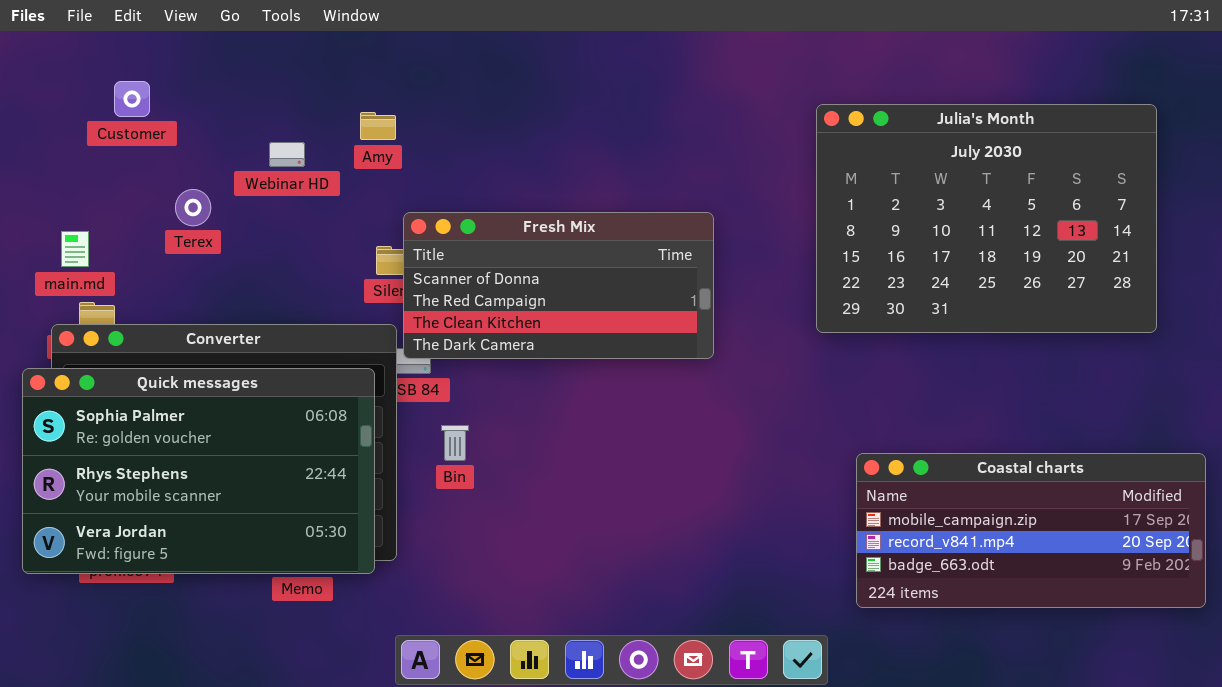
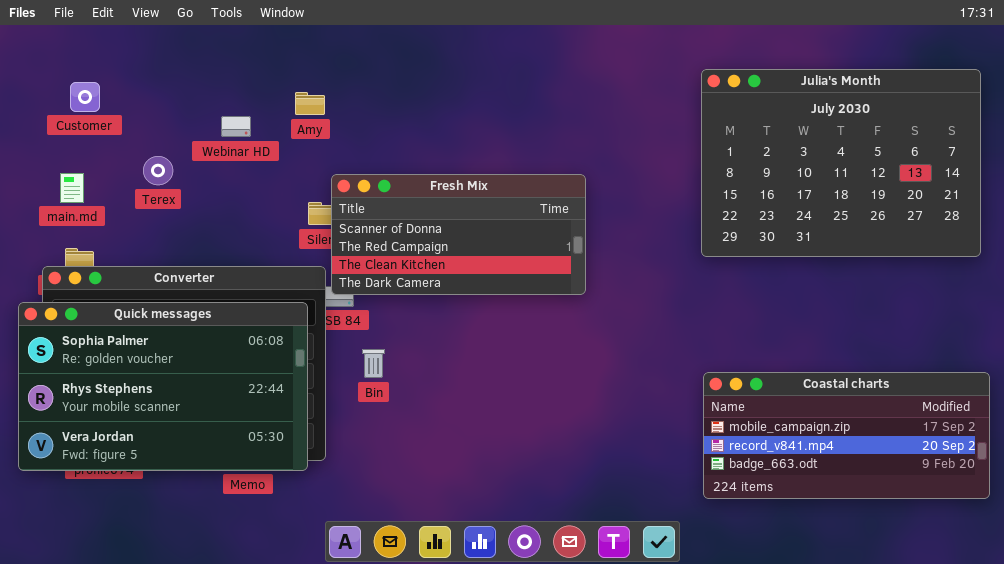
Customer: [114,81,150,117] -> [70,82,100,112], moved
Julia's Month: [816,104,1157,333] -> [701,69,981,257], moved
main.md: [61,231,89,267] -> [60,173,84,203], moved

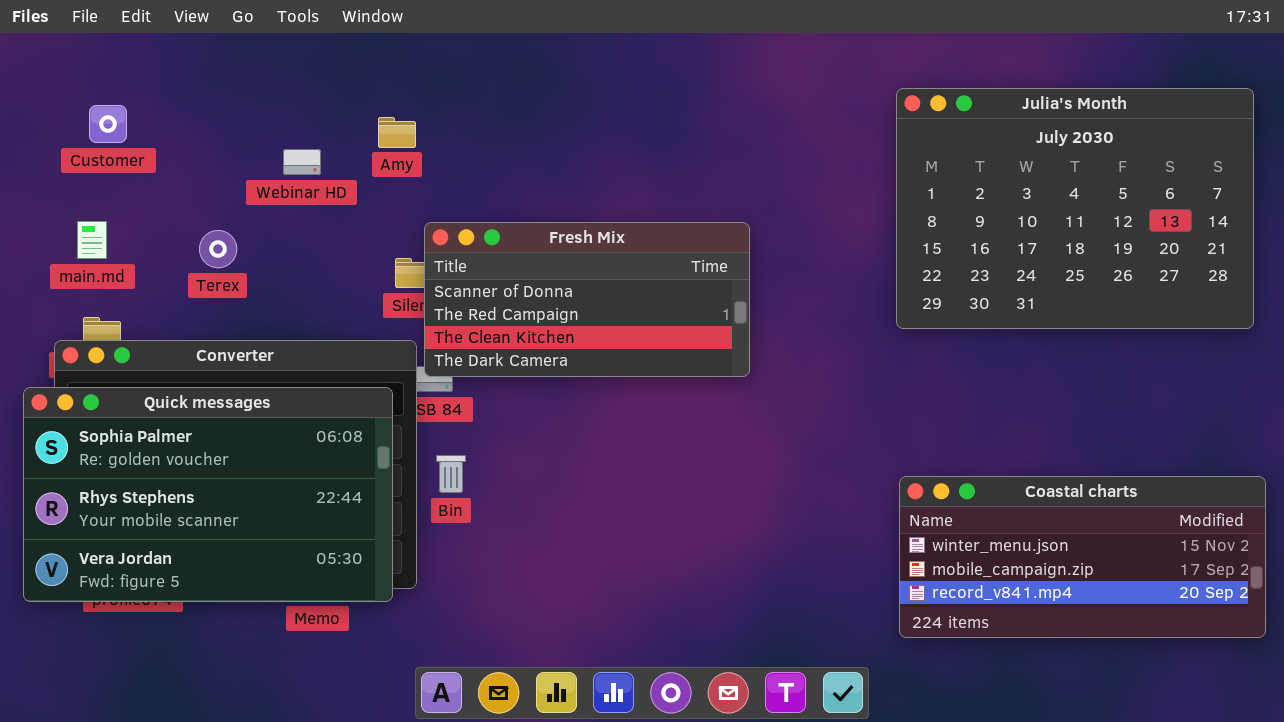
Terex: [143,156,173,185] -> [199,230,237,268], moved
Bin: [362,349,385,378] -> [436,455,466,493], moved
Coastal charts: [703,372,990,499] -> [899,476,1266,638], scrolled up 1 row

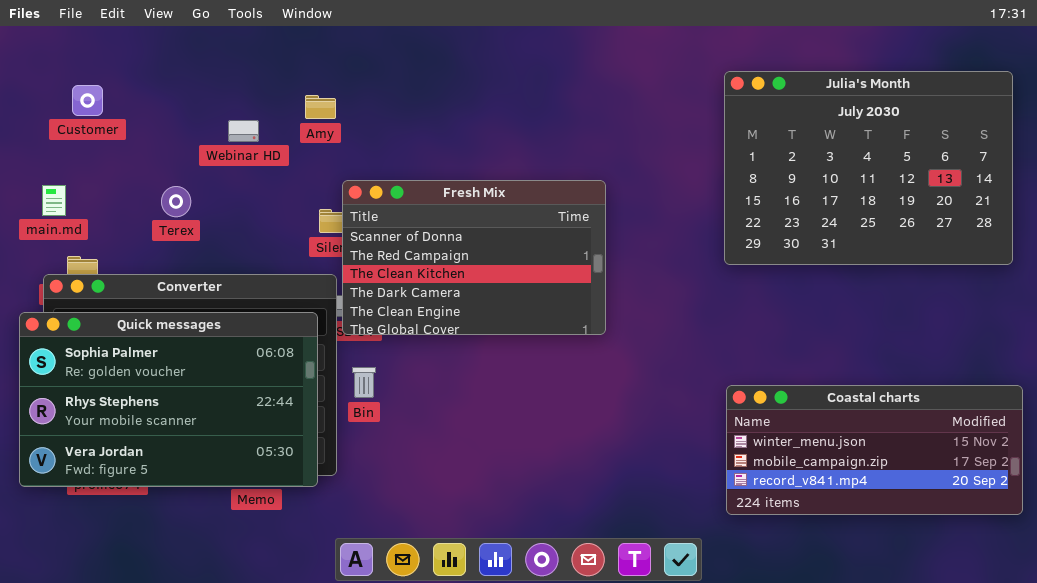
main.md: [77,221,107,259] -> [42,185,66,216], moved
Fresh Mix: [424,222,750,377] -> [342,180,606,335], resized

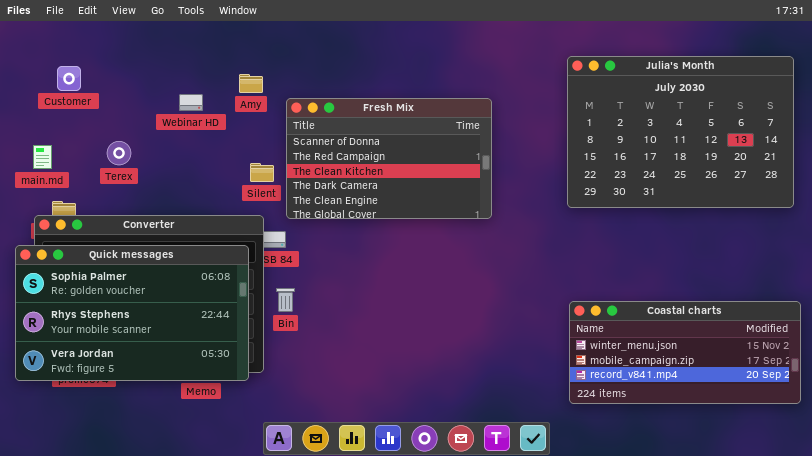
Fresh Mix: [342,180,606,335] -> [286,98,492,219], moved
Terex: [161,186,191,217] -> [107,141,131,165], moved

